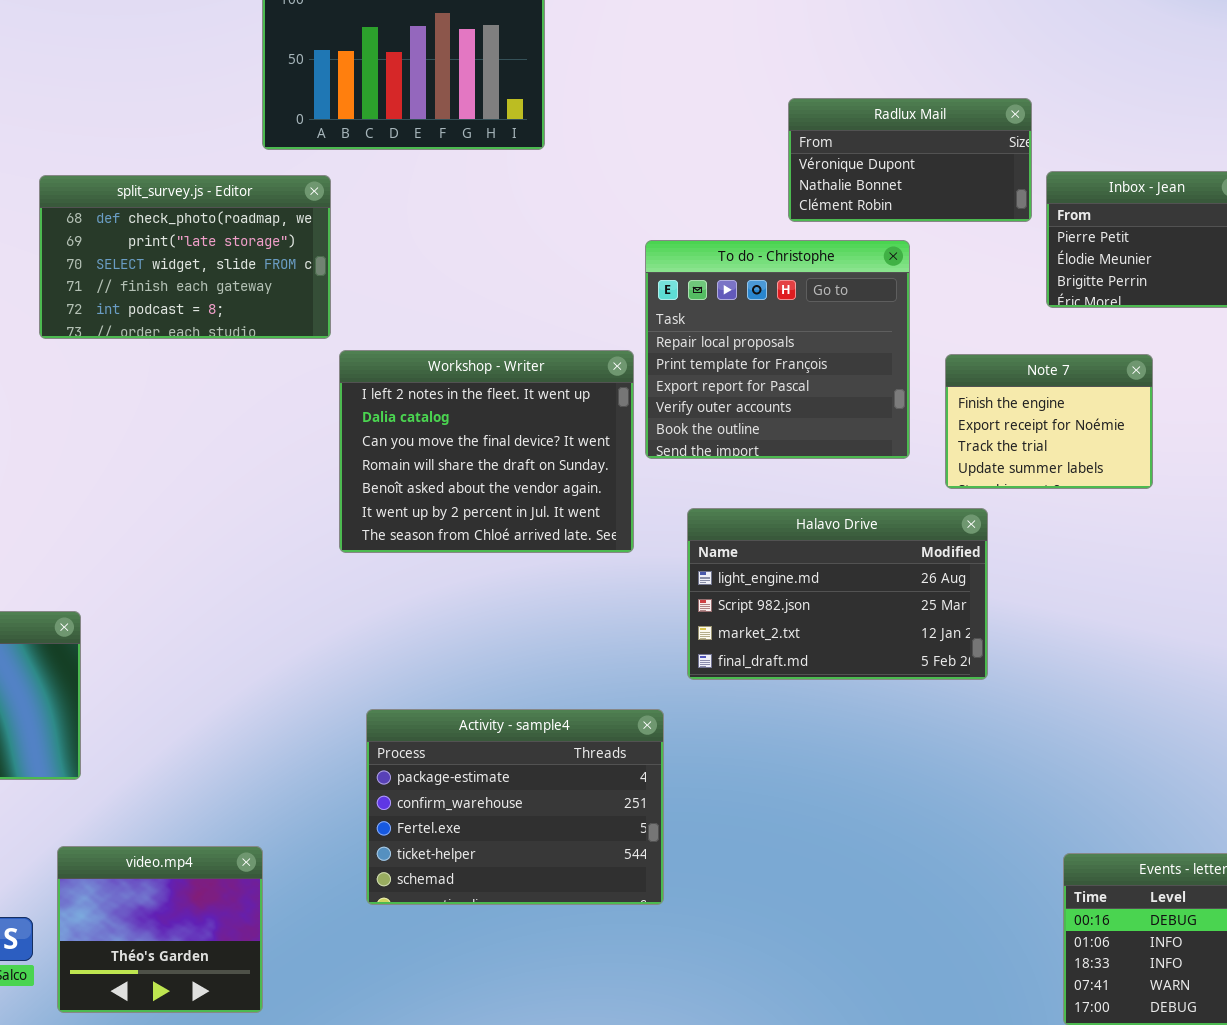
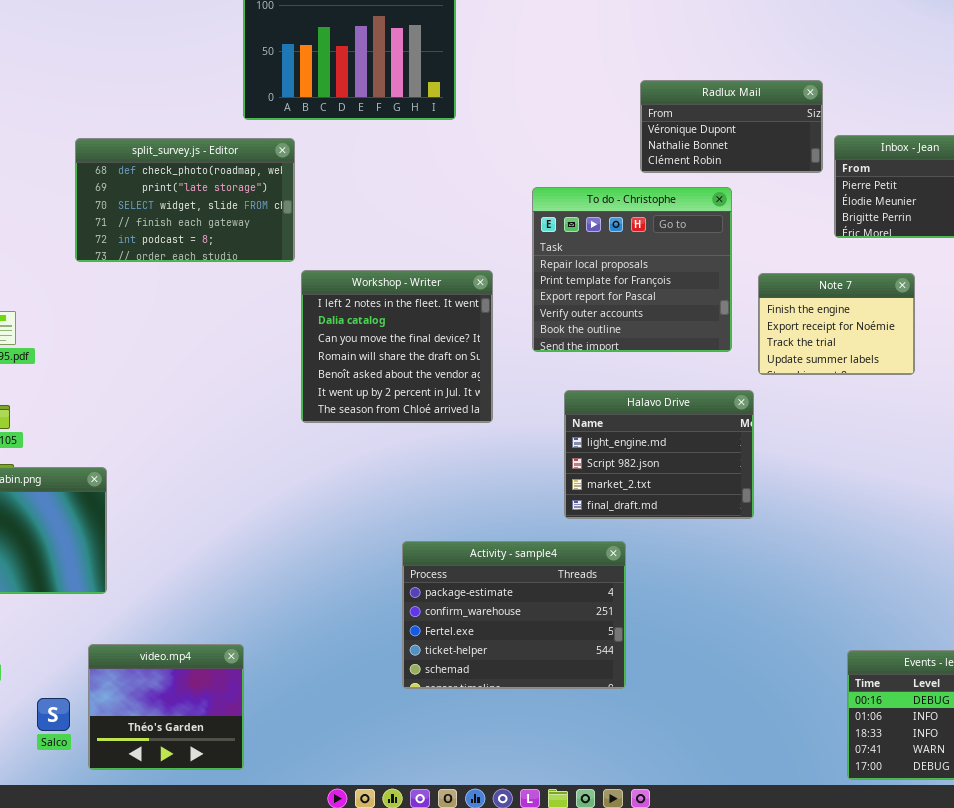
Workshop - Writer: [339,350,634,553] -> [301,270,493,423], resized
Halavo Drive: [687,508,988,680] -> [564,390,754,519], resized
Activity - sample4: [366,709,664,905] -> [402,541,626,689], moved

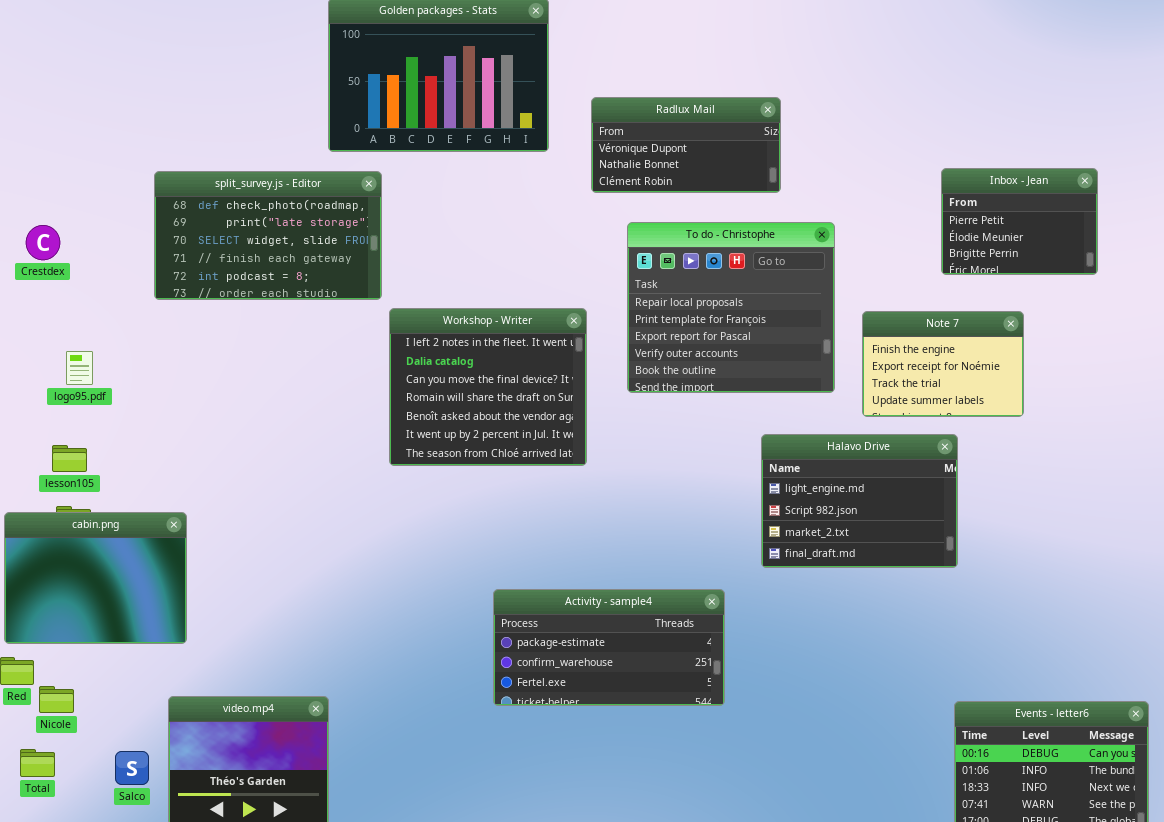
Radlux Mail: [640,80,823,173] -> [591,97,781,193], moved
Halavo Drive: [564,390,754,519] -> [761,434,958,568], moved
Activity - sample4: [402,541,626,689] -> [493,589,725,706], resized

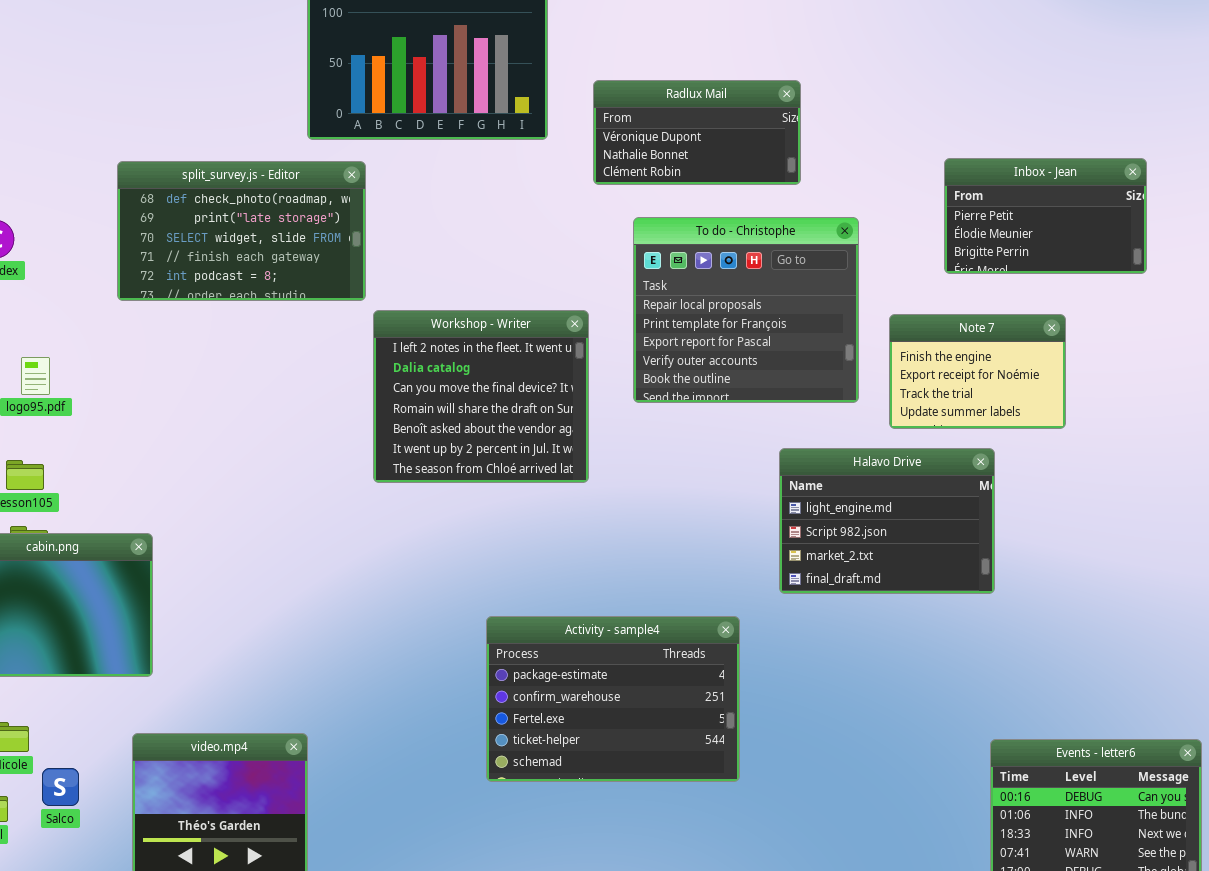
Inbox - Jean: [941,168,1098,275] -> [944,158,1147,274], resized
Activity - sample4: [493,589,725,706] -> [486,616,740,782], resized
Salco: [115,751,149,785] -> [42,768,79,806], moved

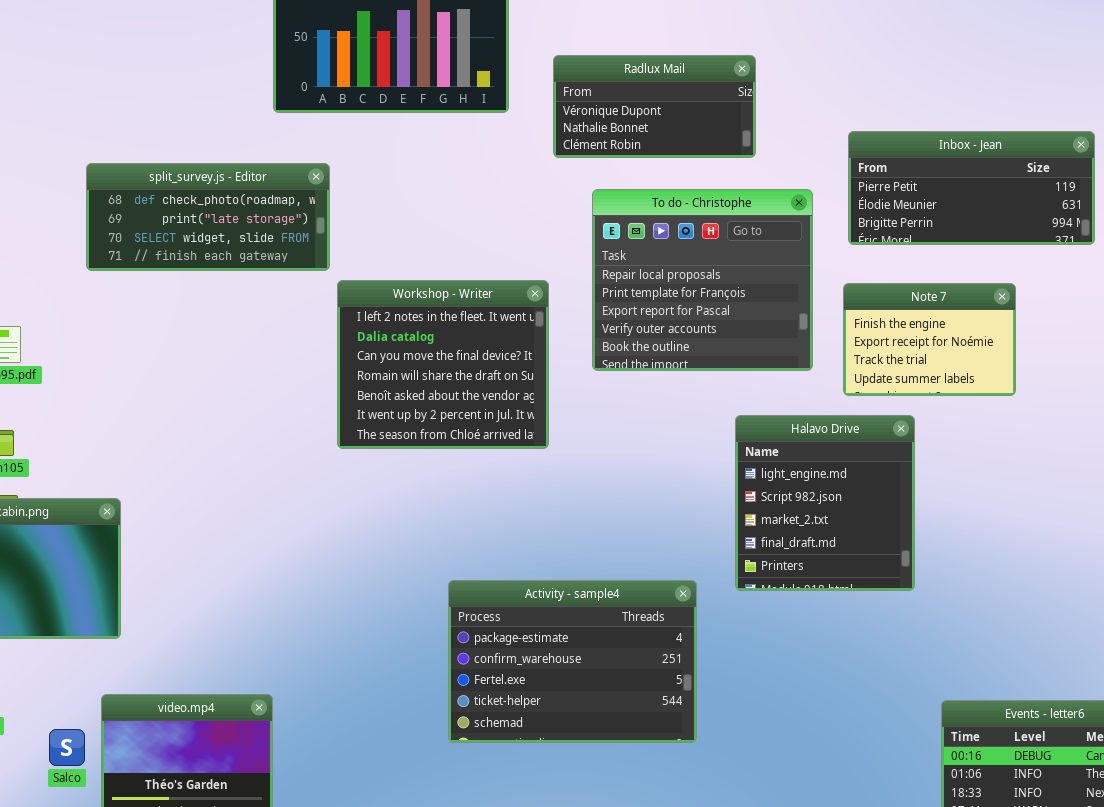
Inbox - Jean: [944,158,1147,274] -> [848,131,1095,245], resized
split_survey.js - Editor: [117,161,366,301] -> [86,163,330,271], resized
Halavo Drive: [779,448,995,594] -> [735,415,915,591], resized
Salco: [42,768,79,806] -> [49,729,85,766], moved

